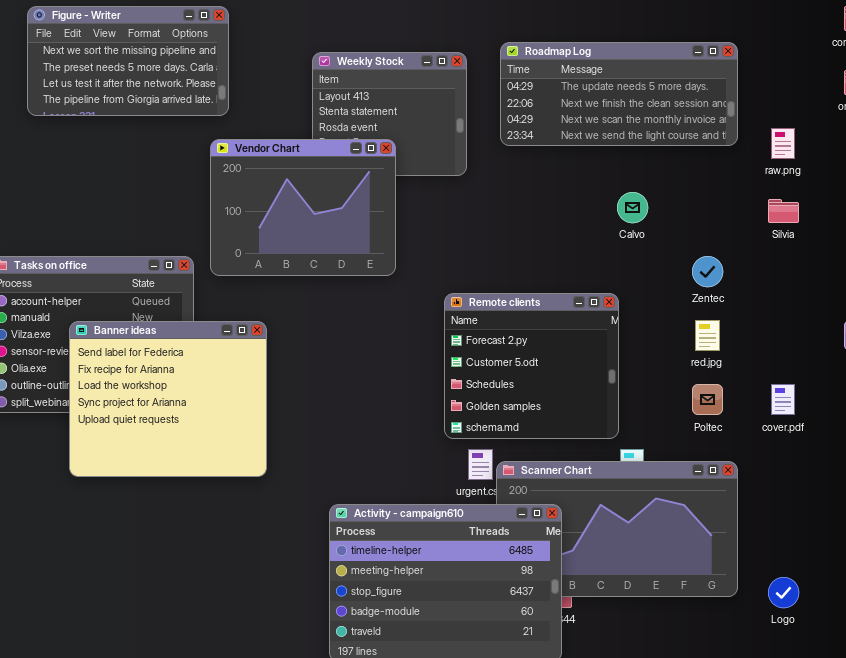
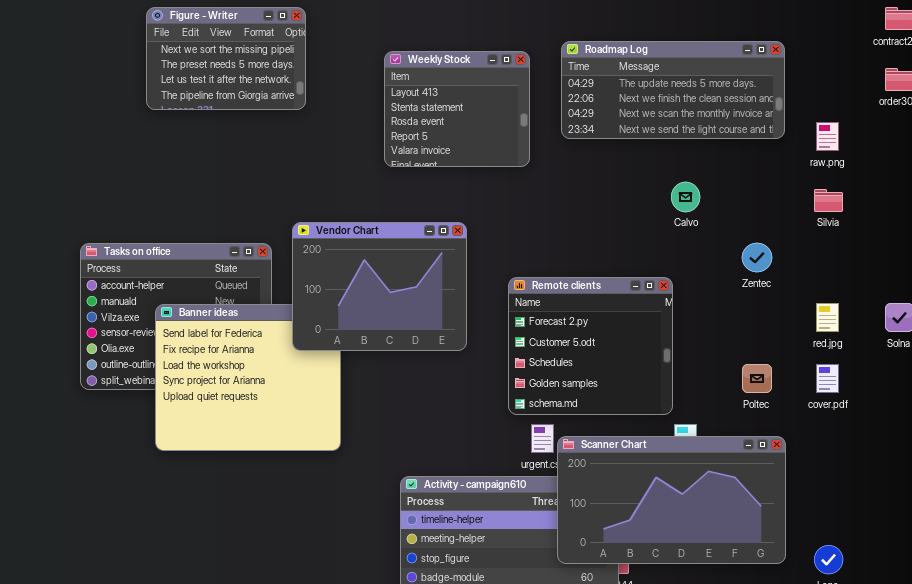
Figure - Writer: [27,6,229,116] -> [146,7,306,110], resized
Vendor Chart: [210,139,396,276] -> [292,222,467,351], moved
red.jpg: [695,320,720,351] -> [816,303,839,332], moved
Scanner Chart: [496,461,738,597] -> [557,436,786,564], raised

